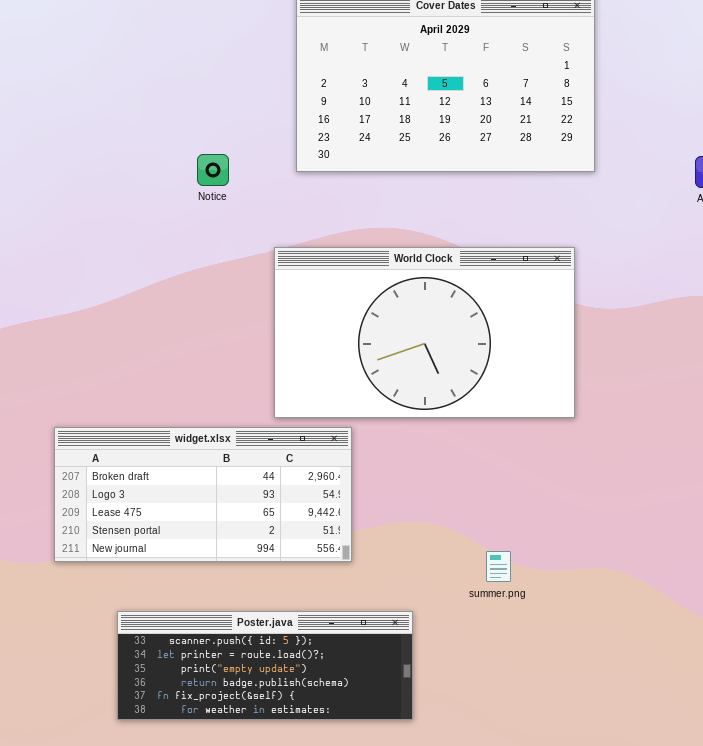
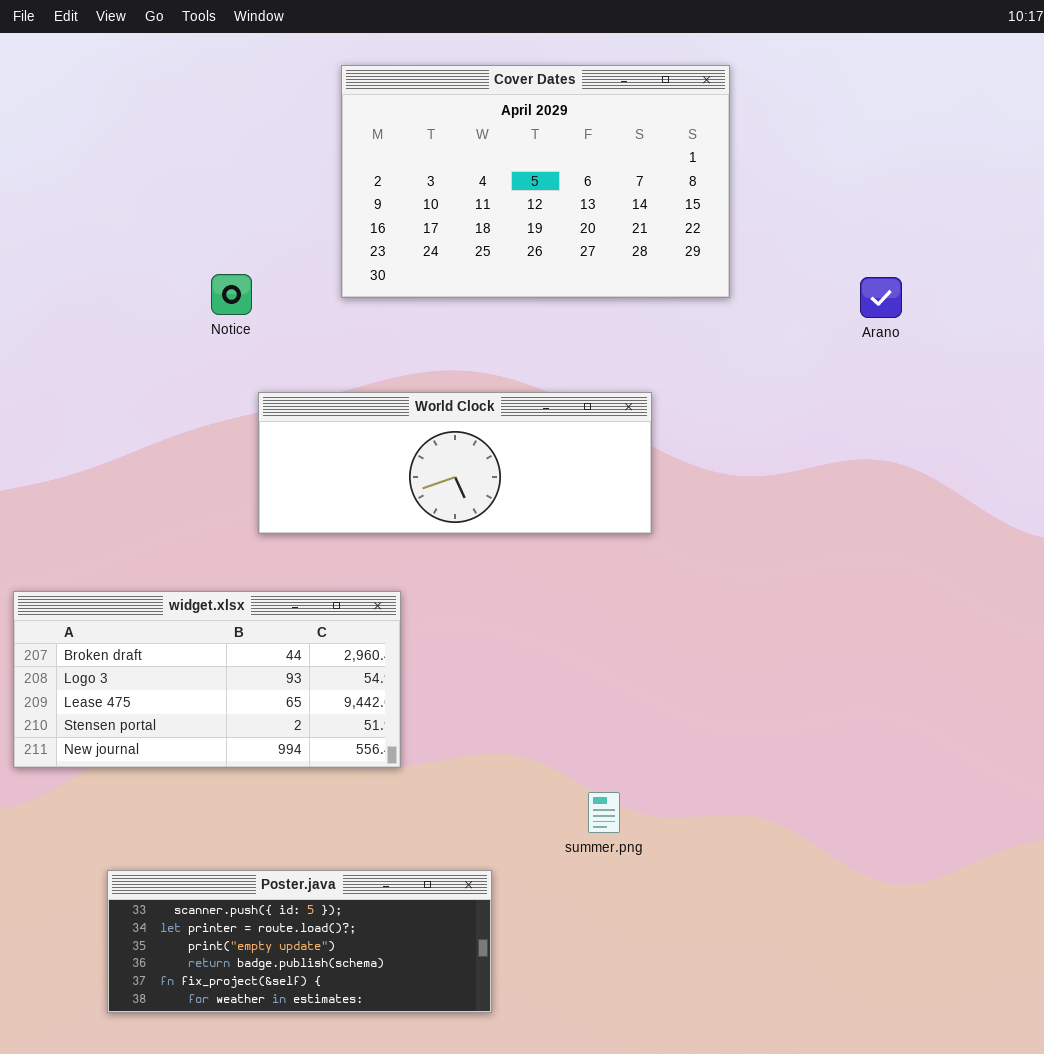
World Clock: [274,247,575,418] -> [258,392,652,534], moved, resized
widget.xlsx: [54,427,352,562] -> [13,591,401,768], moved

